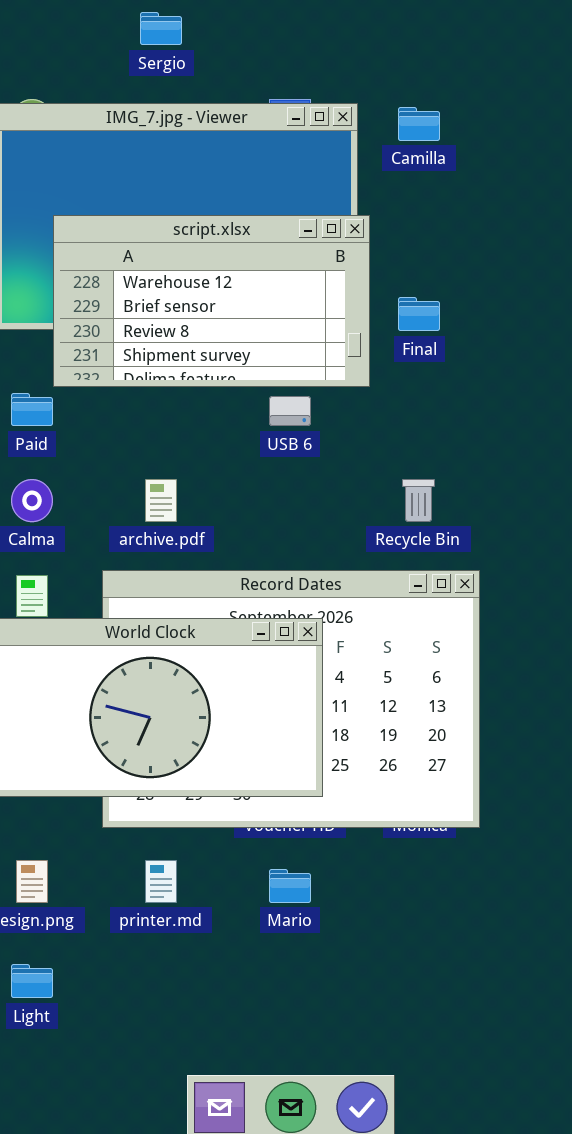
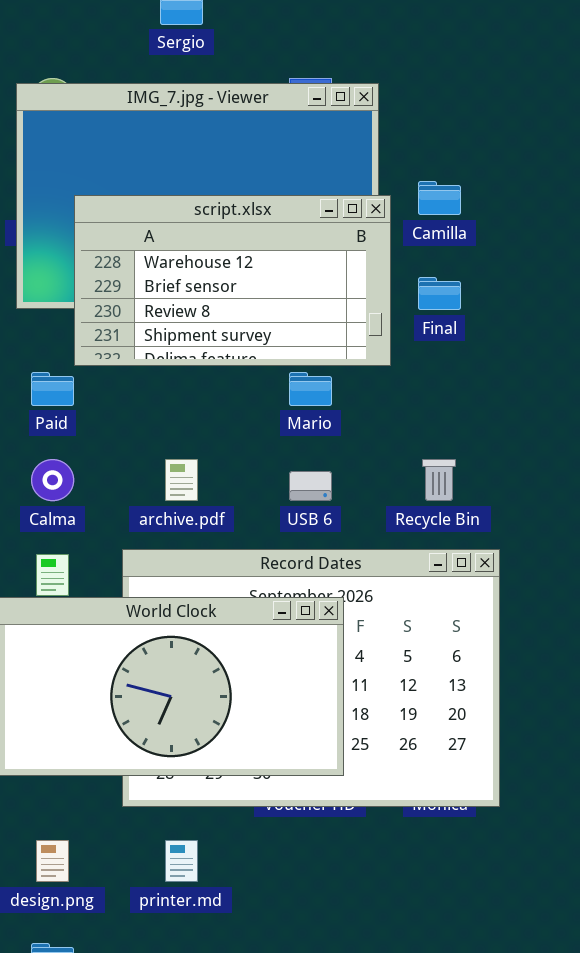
Camilla: [398,107,440,141] -> [418,181,461,215], moved
USB 6: [269,396,311,426] -> [289,471,332,501], moved
Mario: [269,869,311,903] -> [289,372,332,406], moved

